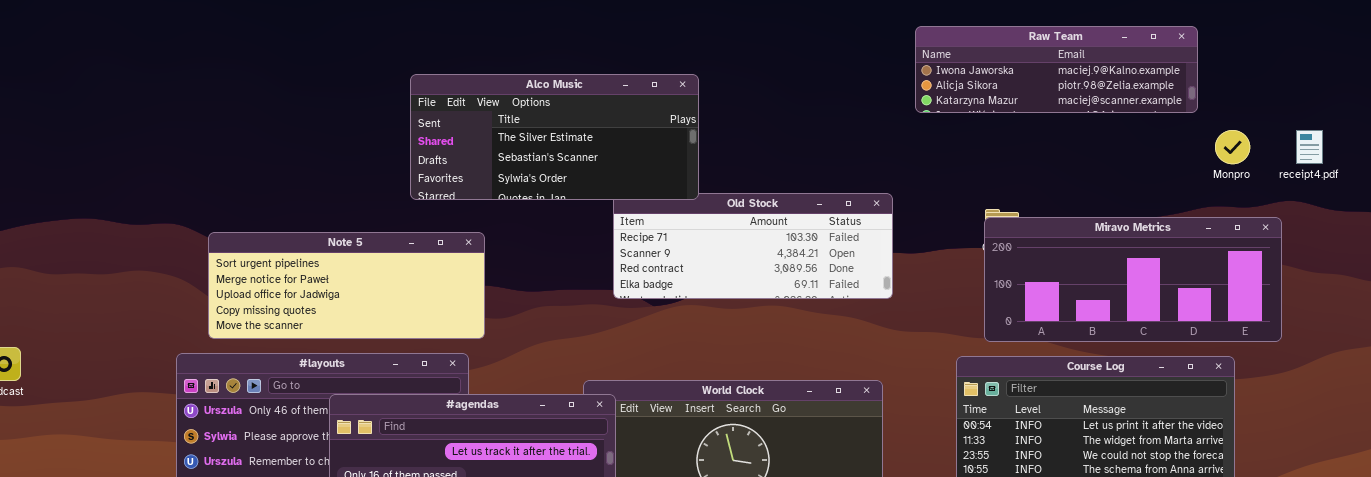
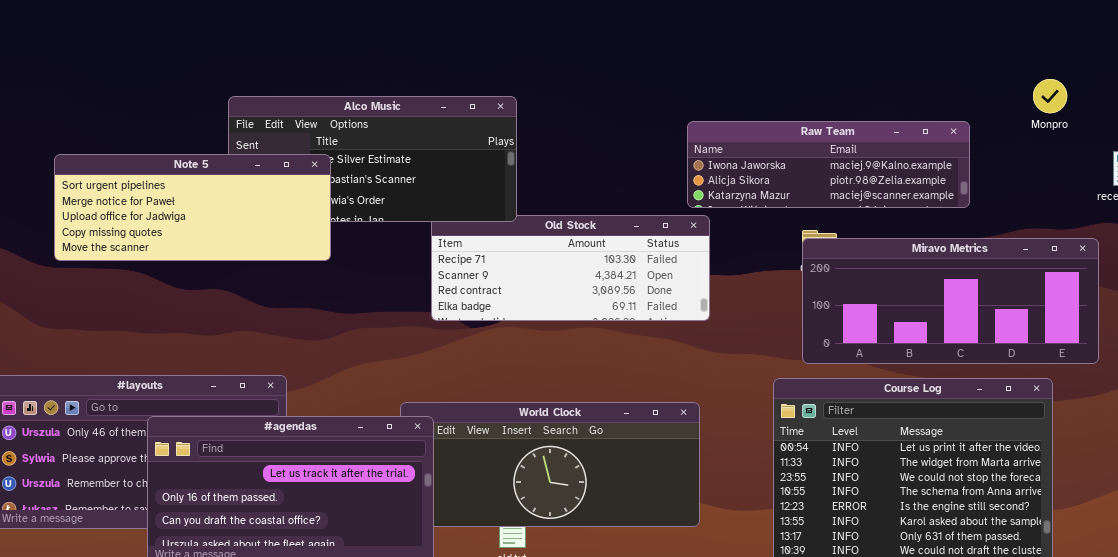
Raw Team: [915,26,1198,113] -> [687,121,970,208], moved
Monpro: [1215,130,1250,164] -> [1033,79,1067,113], moved
Note 5: [208,232,485,339] -> [54,154,331,261], moved

